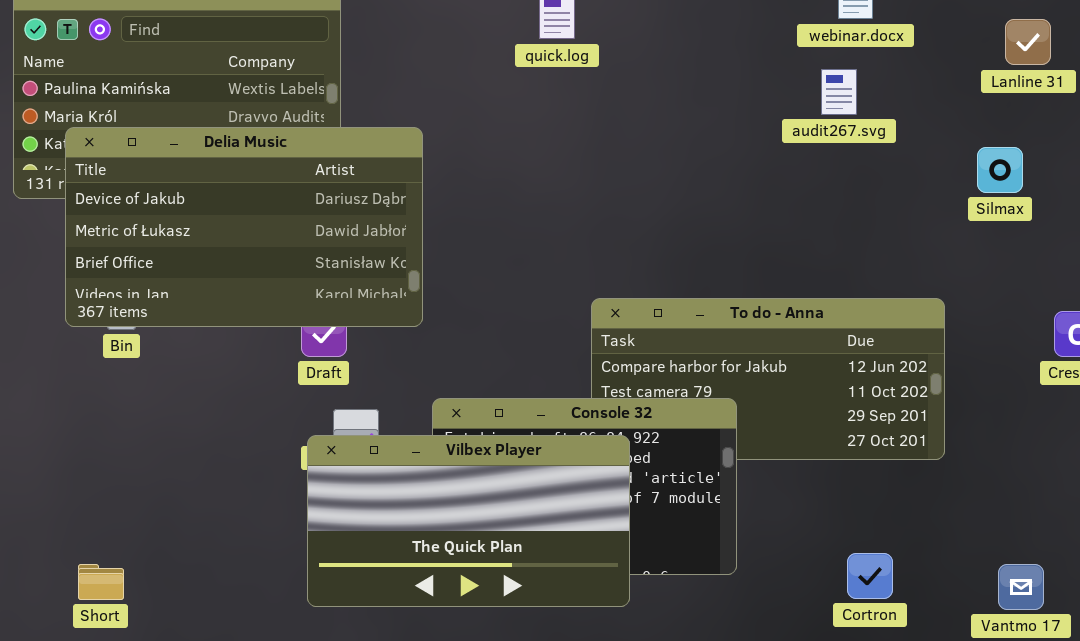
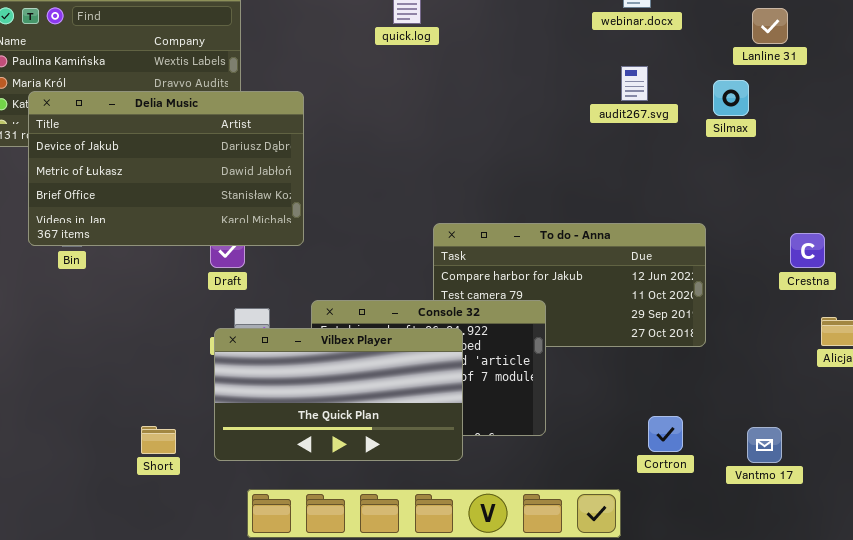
audit267.svg: [821,69,857,115] -> [621,66,648,101], moved
Silmax: [977,147,1023,193] -> [713,80,749,116], moved
Cortron: [847,553,893,599] -> [648,416,683,452], moved
Short: [78,564,124,600] -> [141,426,176,454], moved

